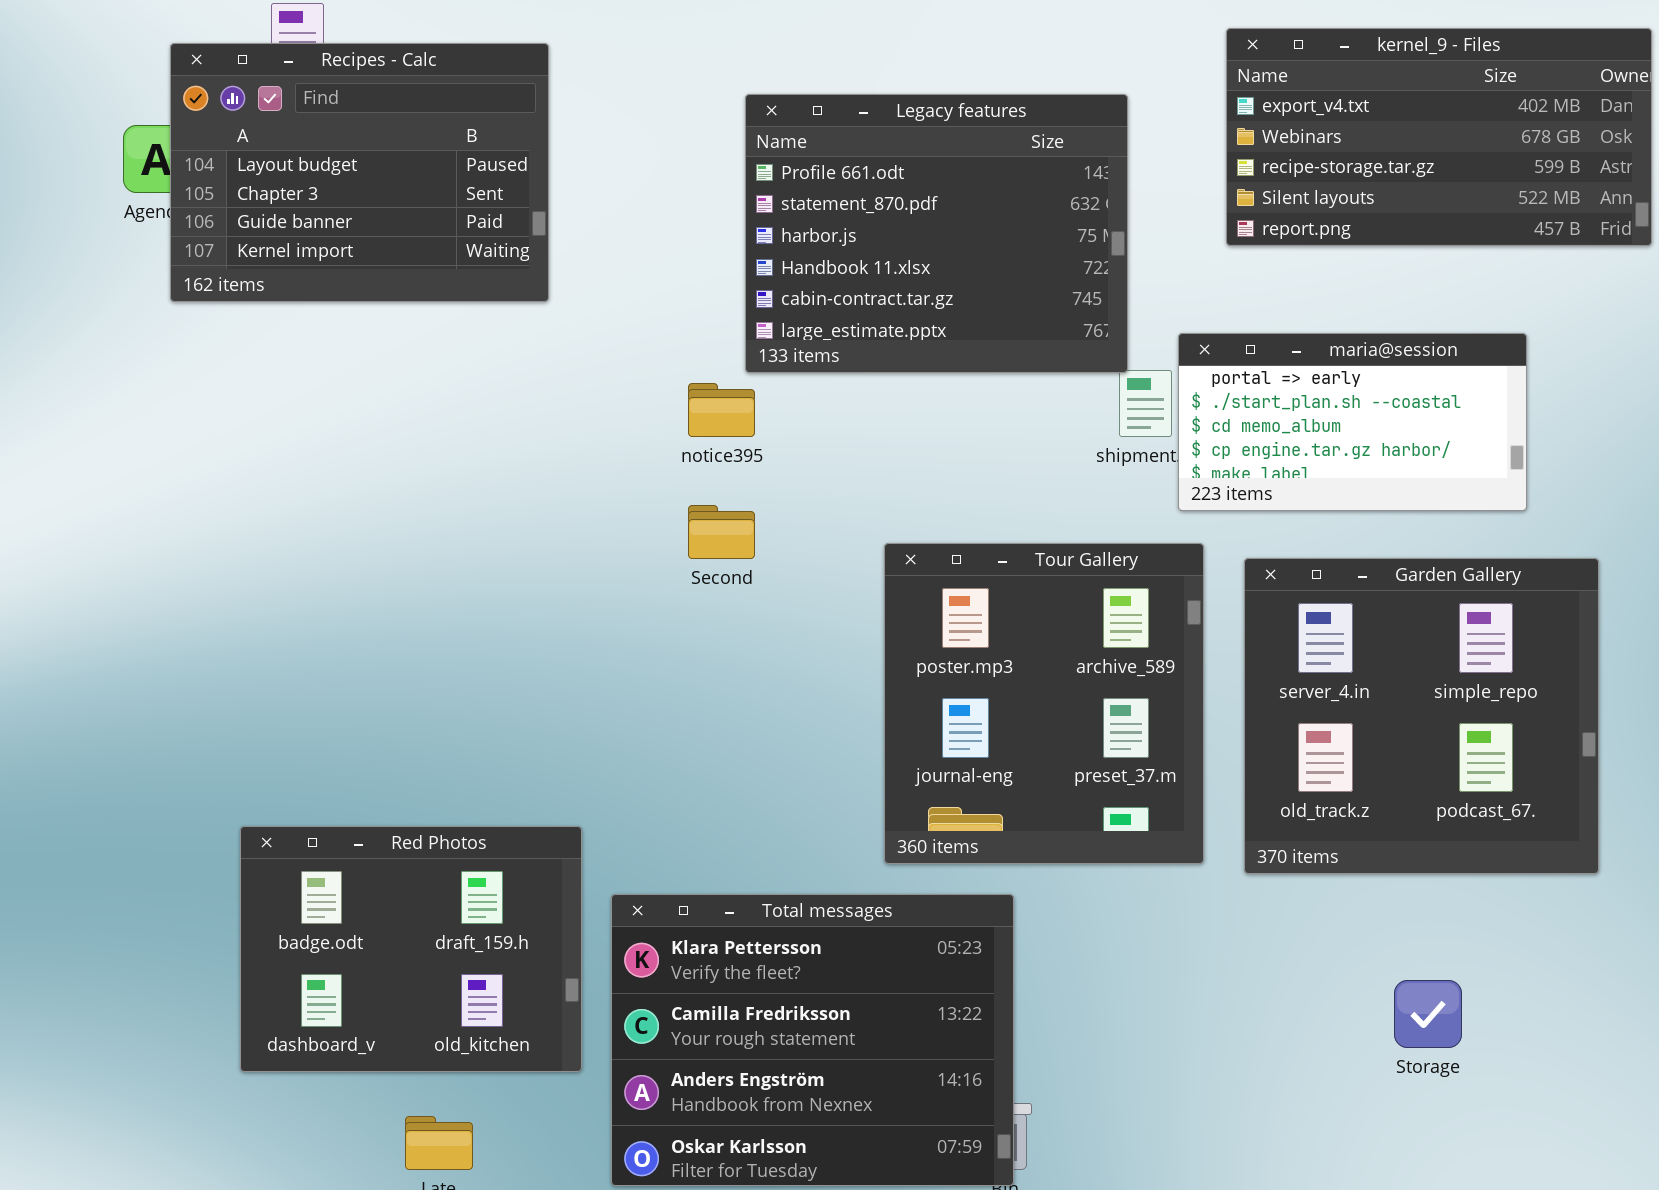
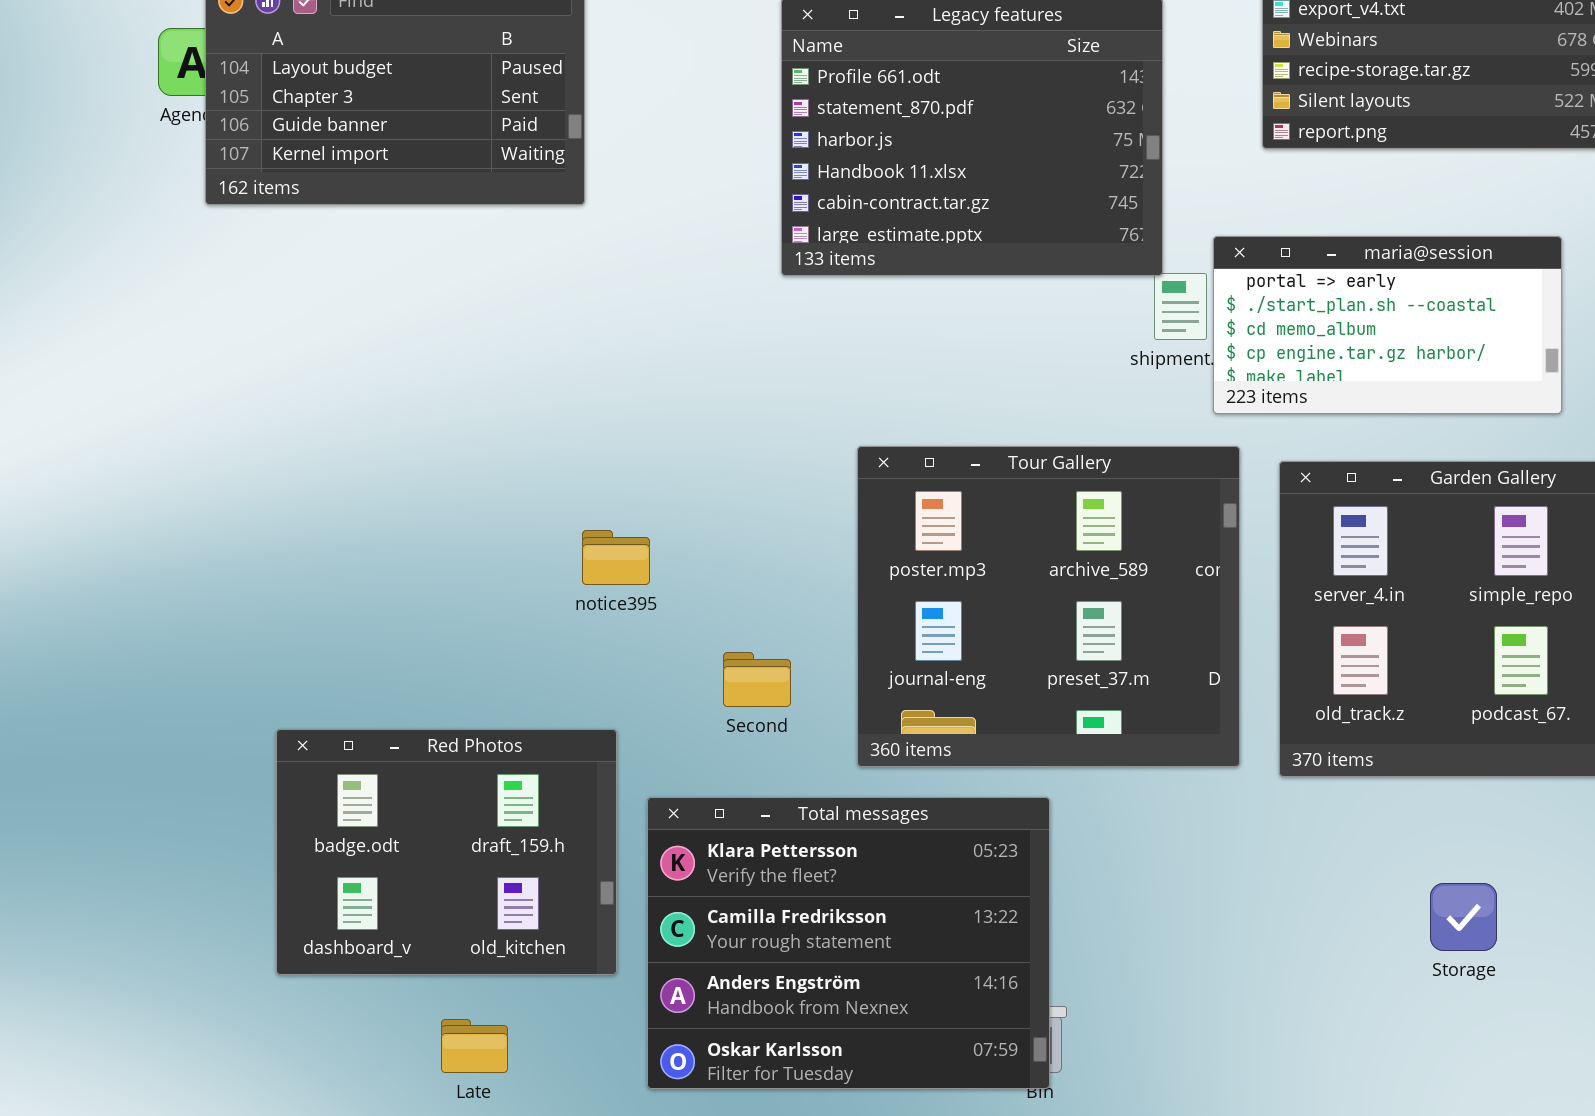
notice395: [688,383,755,437] -> [582,530,650,585], moved
Second: [688,505,755,559] -> [723,652,791,707], moved
Tour Gallery: [884,543,1204,864] -> [857,446,1240,767], resized

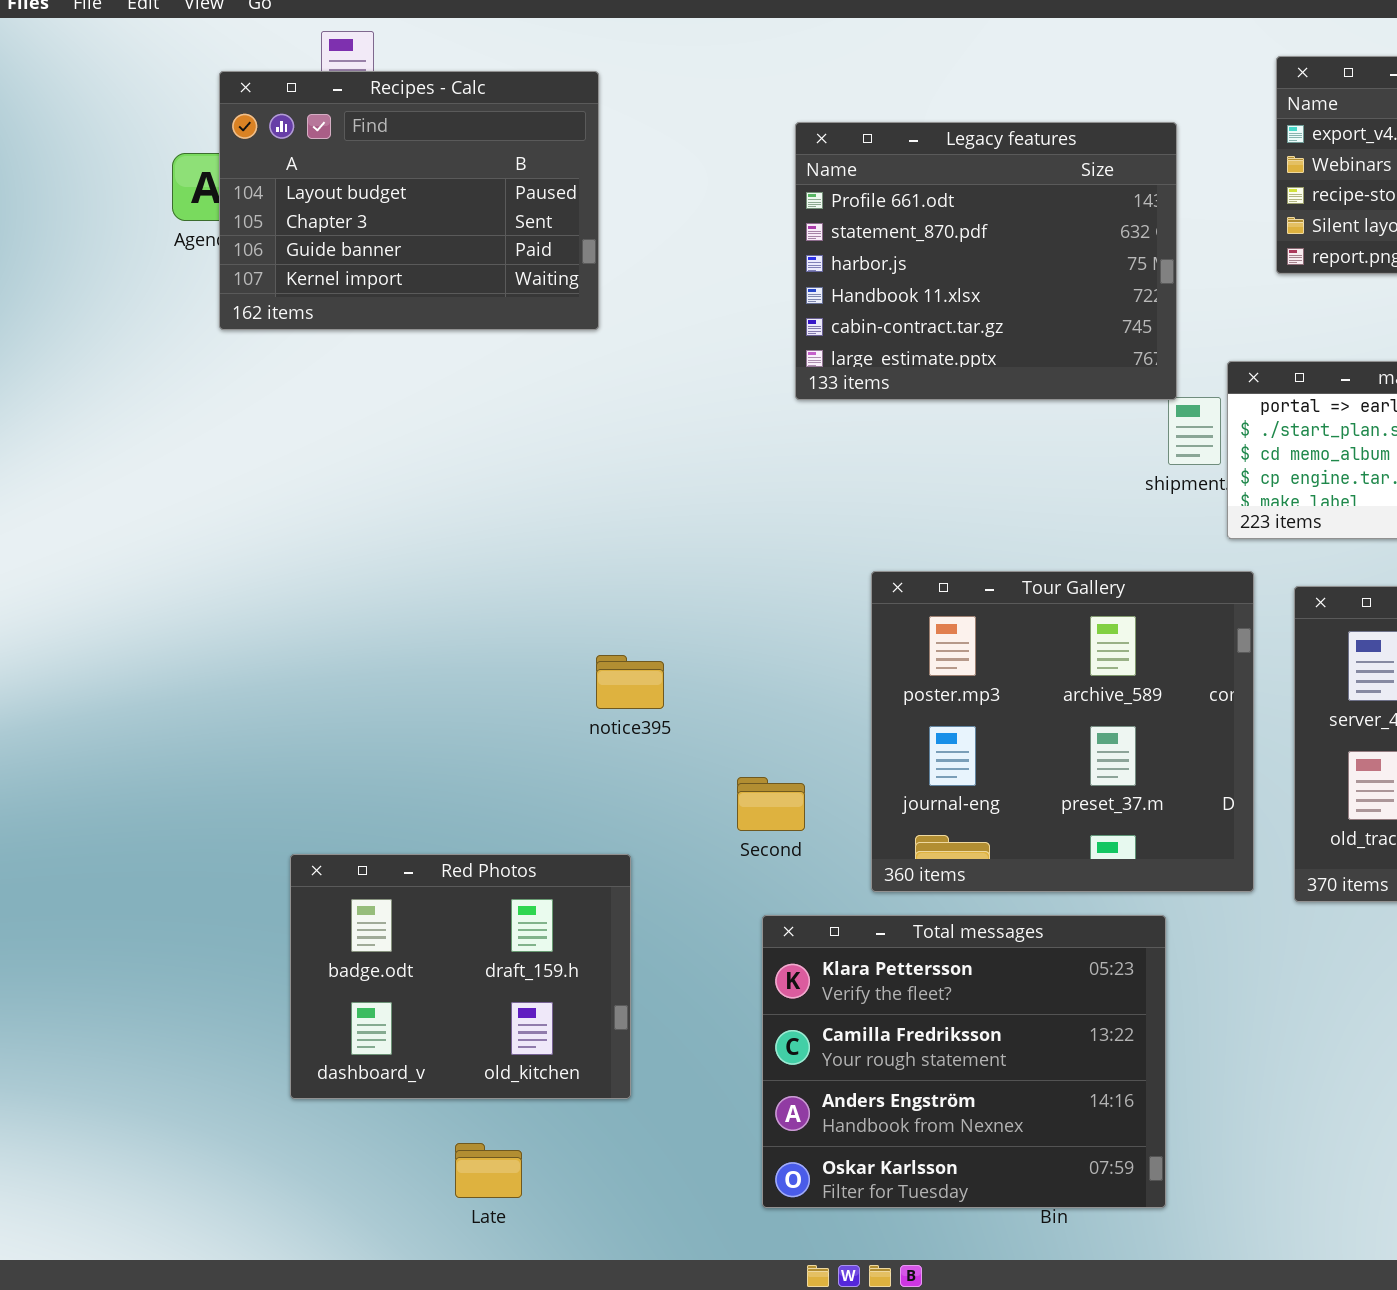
Total messages: [647,797,1050,1089] -> [762,915,1166,1208], moved

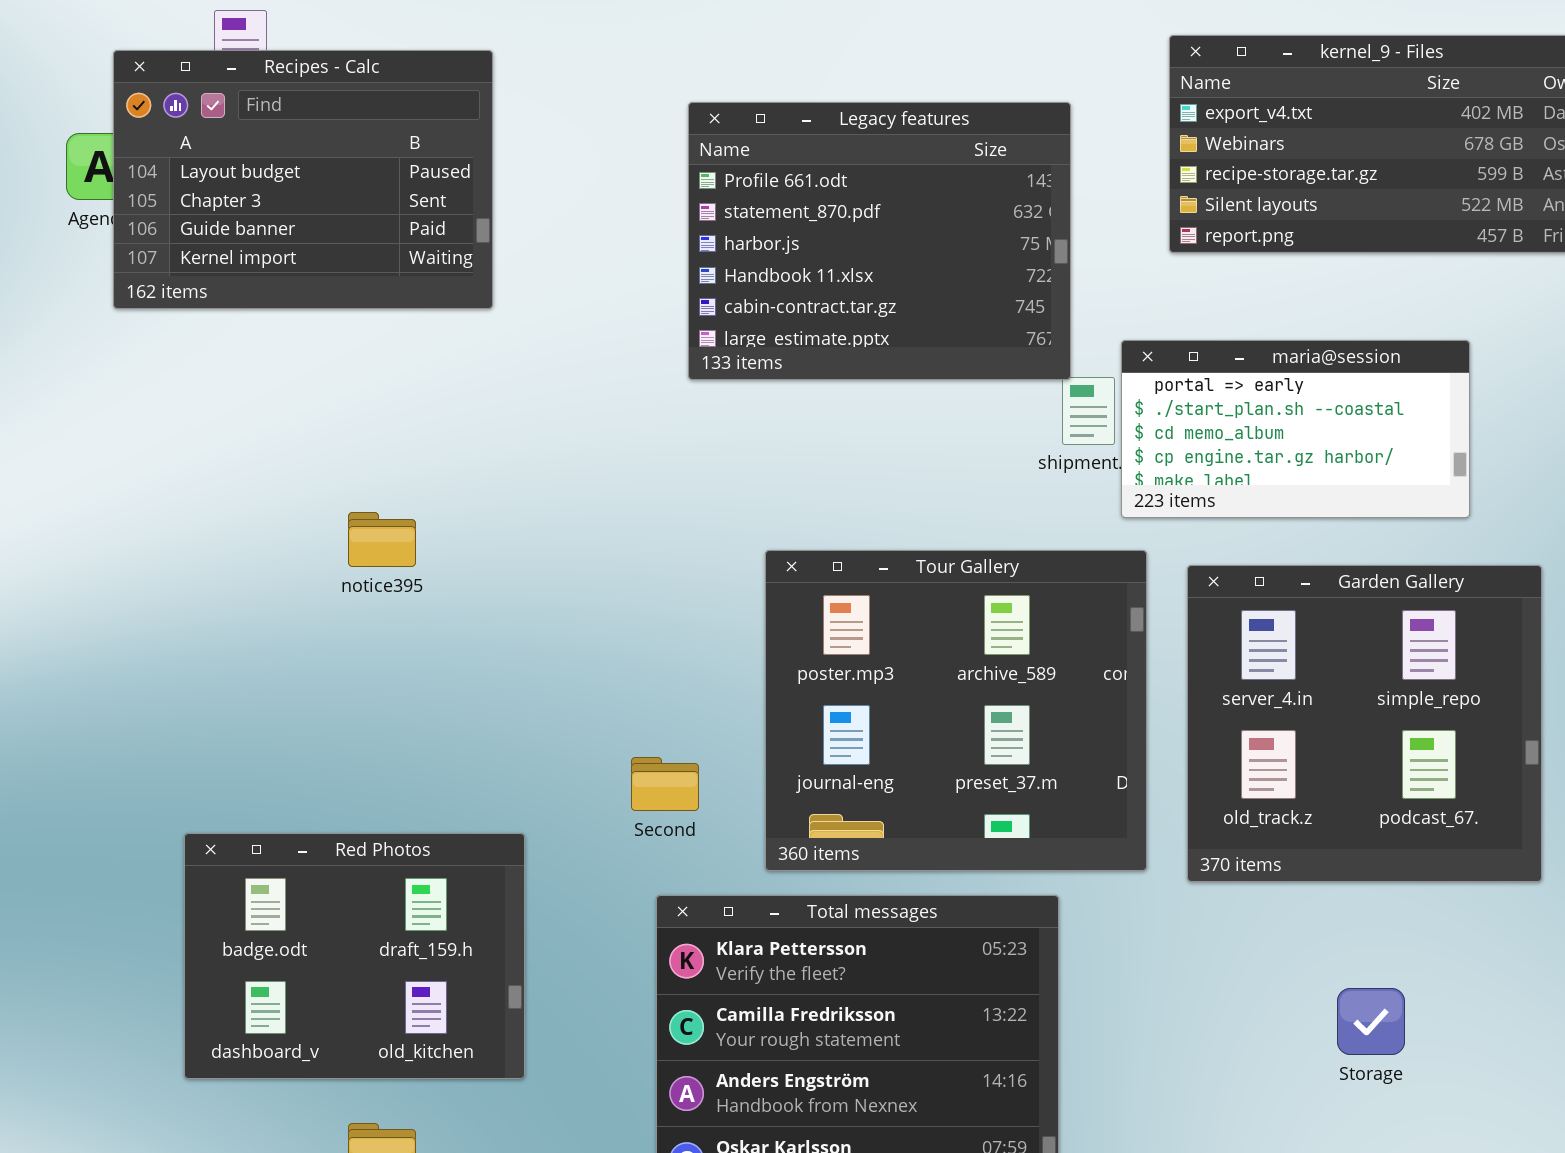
notice395: [596,655,664,709] -> [348,512,416,567], moved

